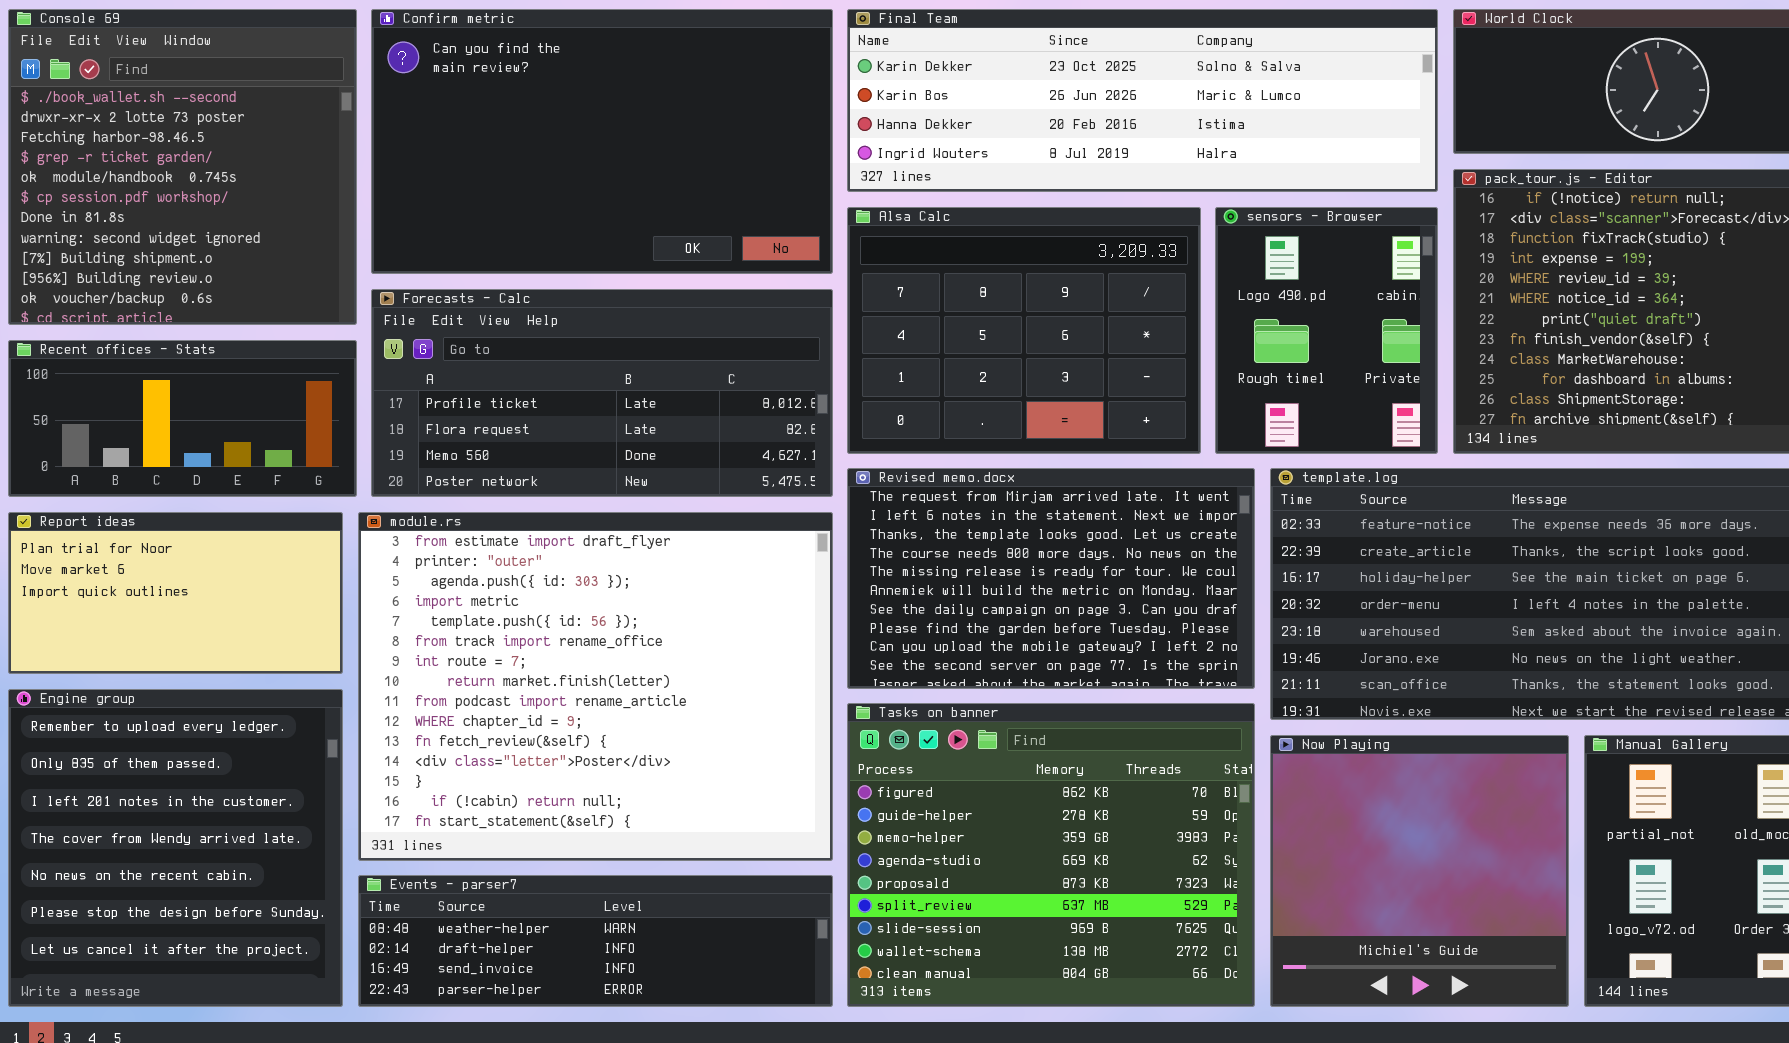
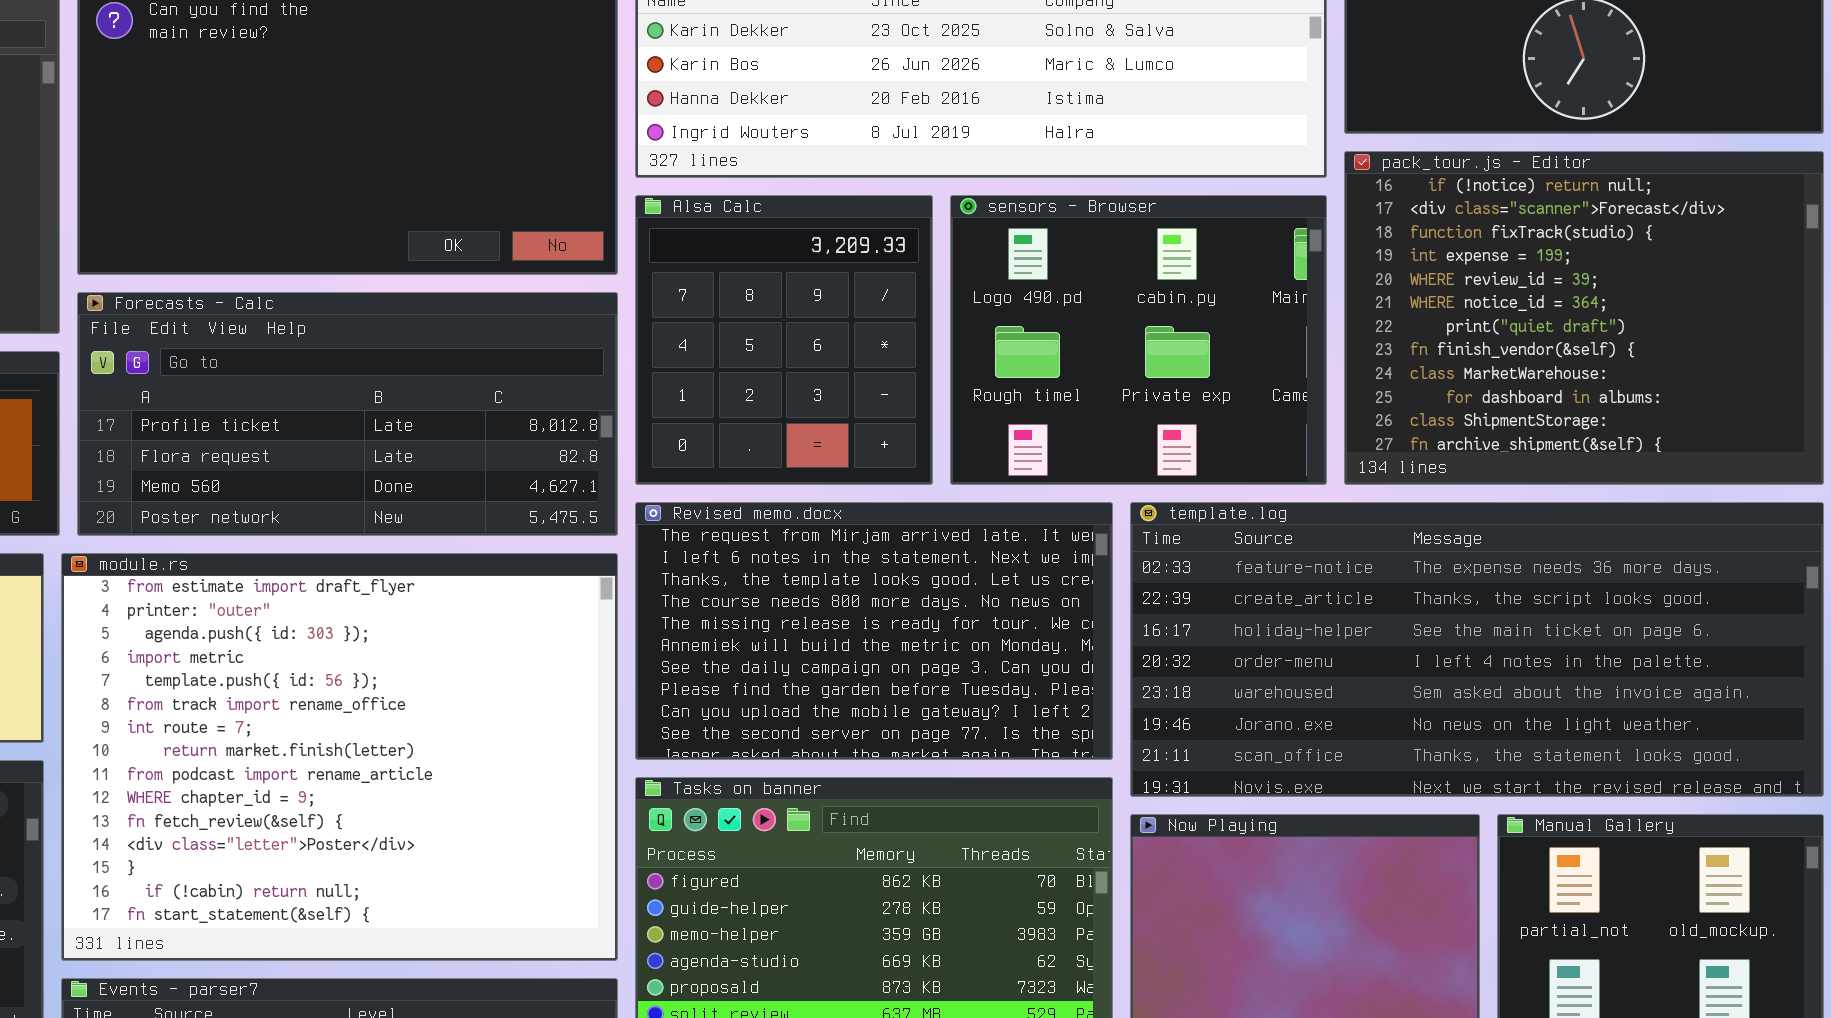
Alsa Calc: [847,207,1201,454] -> [635,195,933,485], resized
sensors - Browser: [1215,207,1438,454] -> [950,195,1327,485], resized

